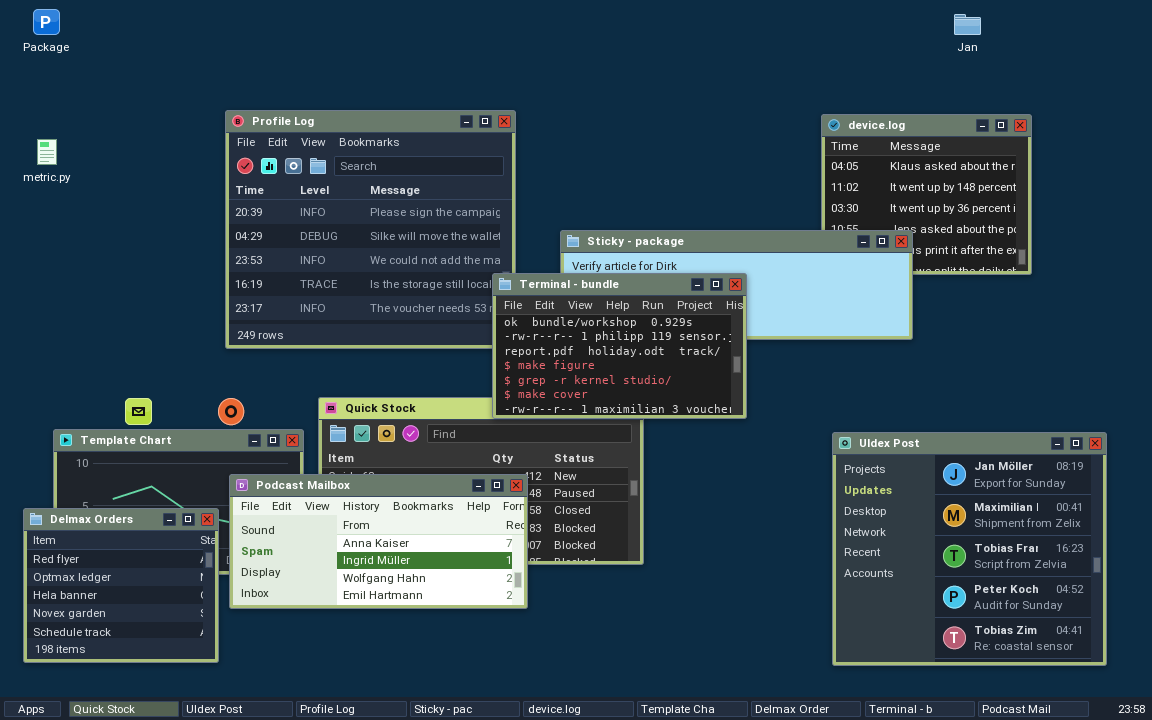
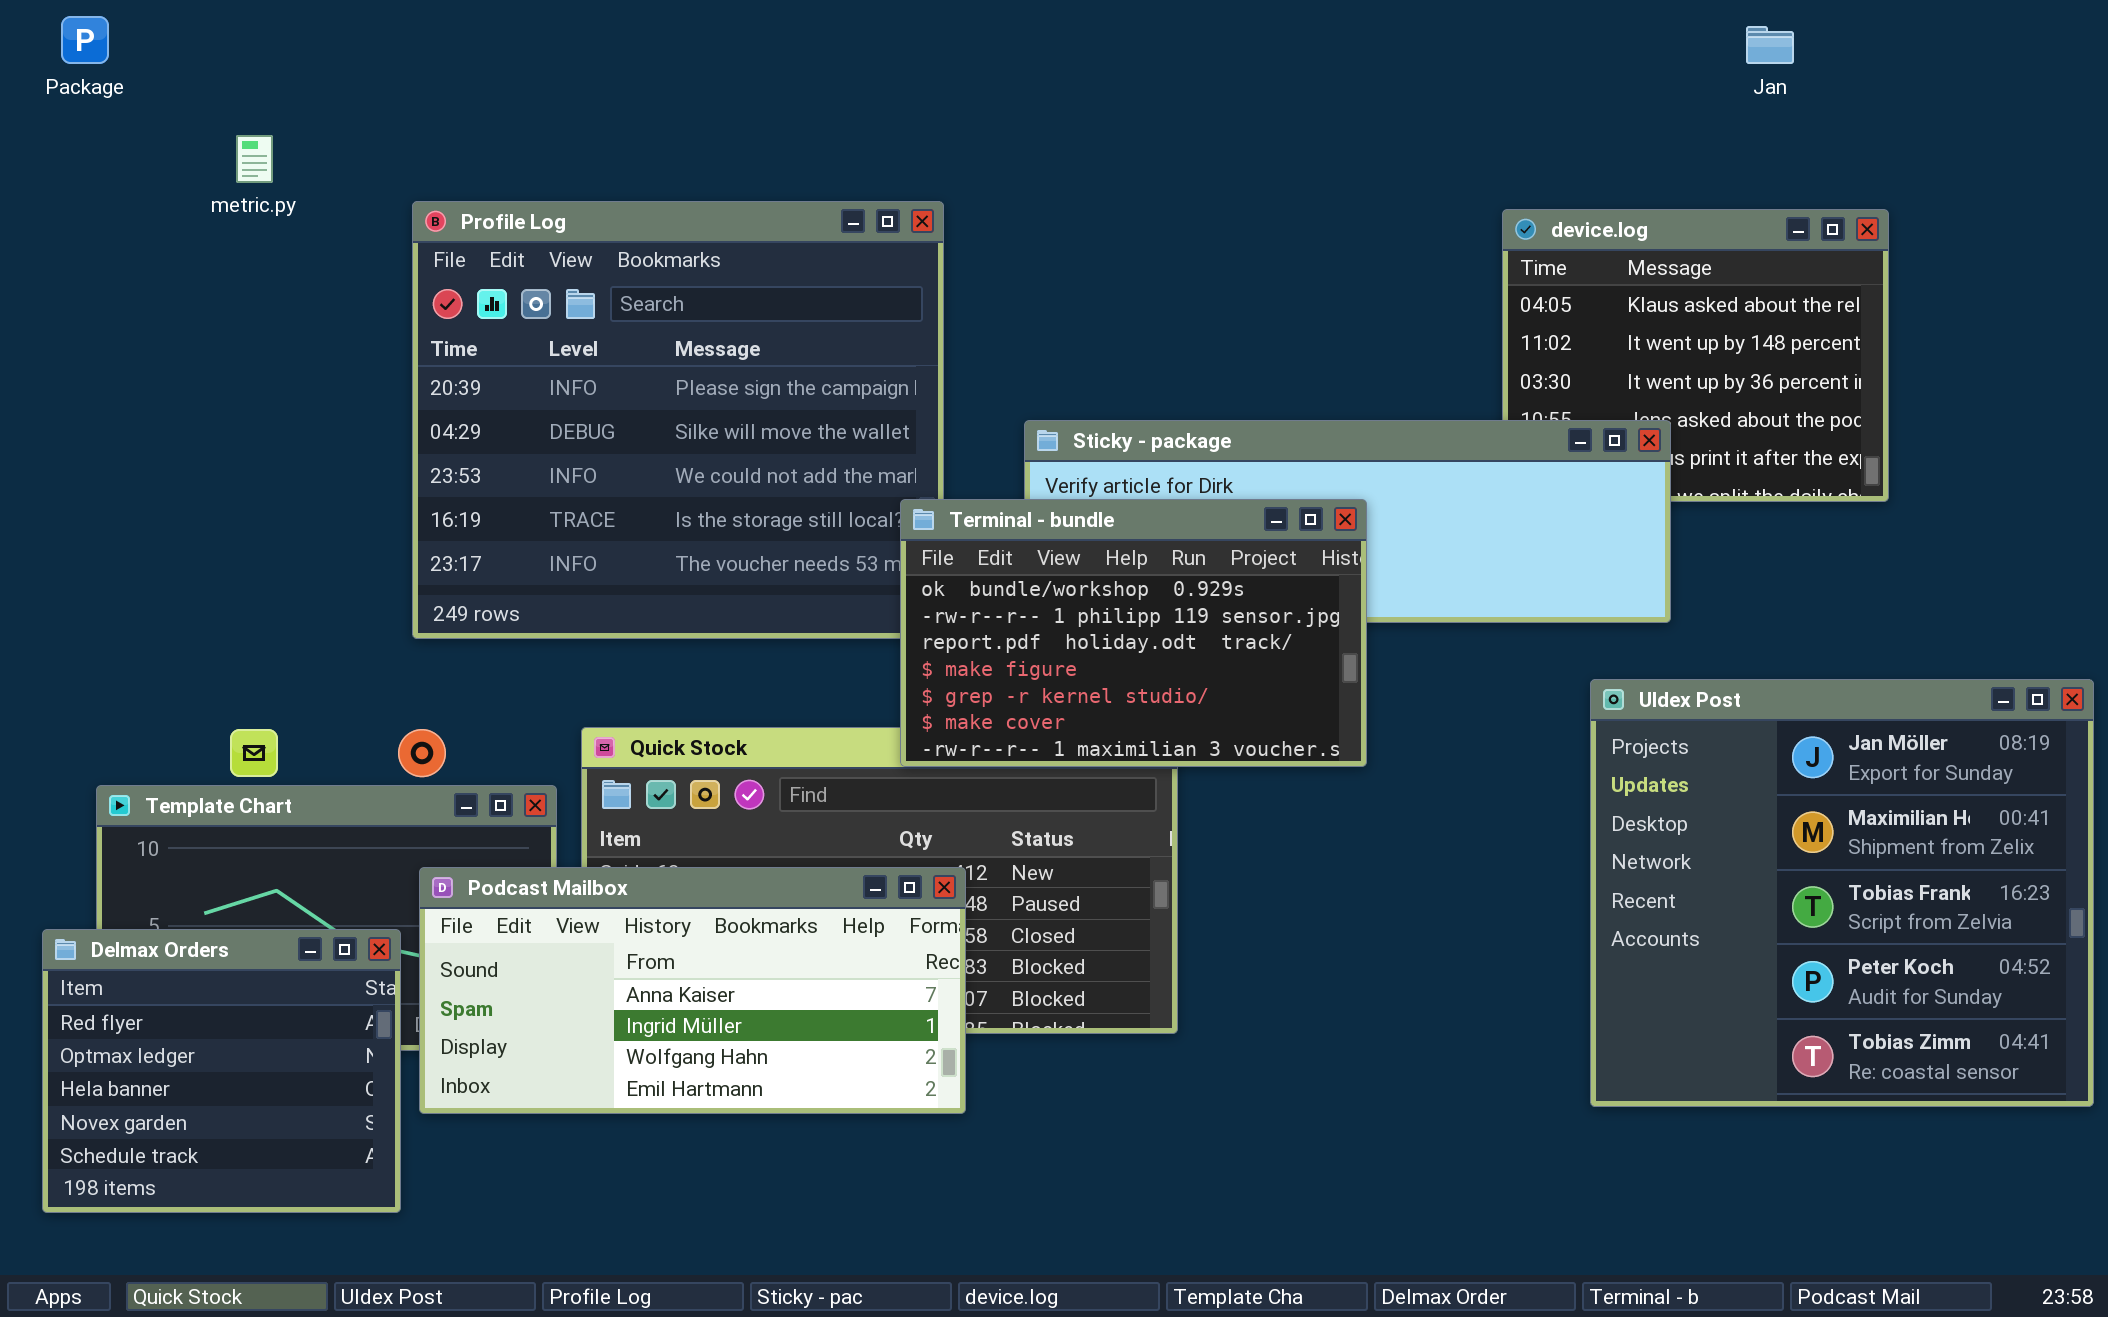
metric.py: [37,139,57,165] -> [236,135,273,183], moved
Uldex Post: [832,432,1107,666] -> [1590,679,2094,1107], moved

